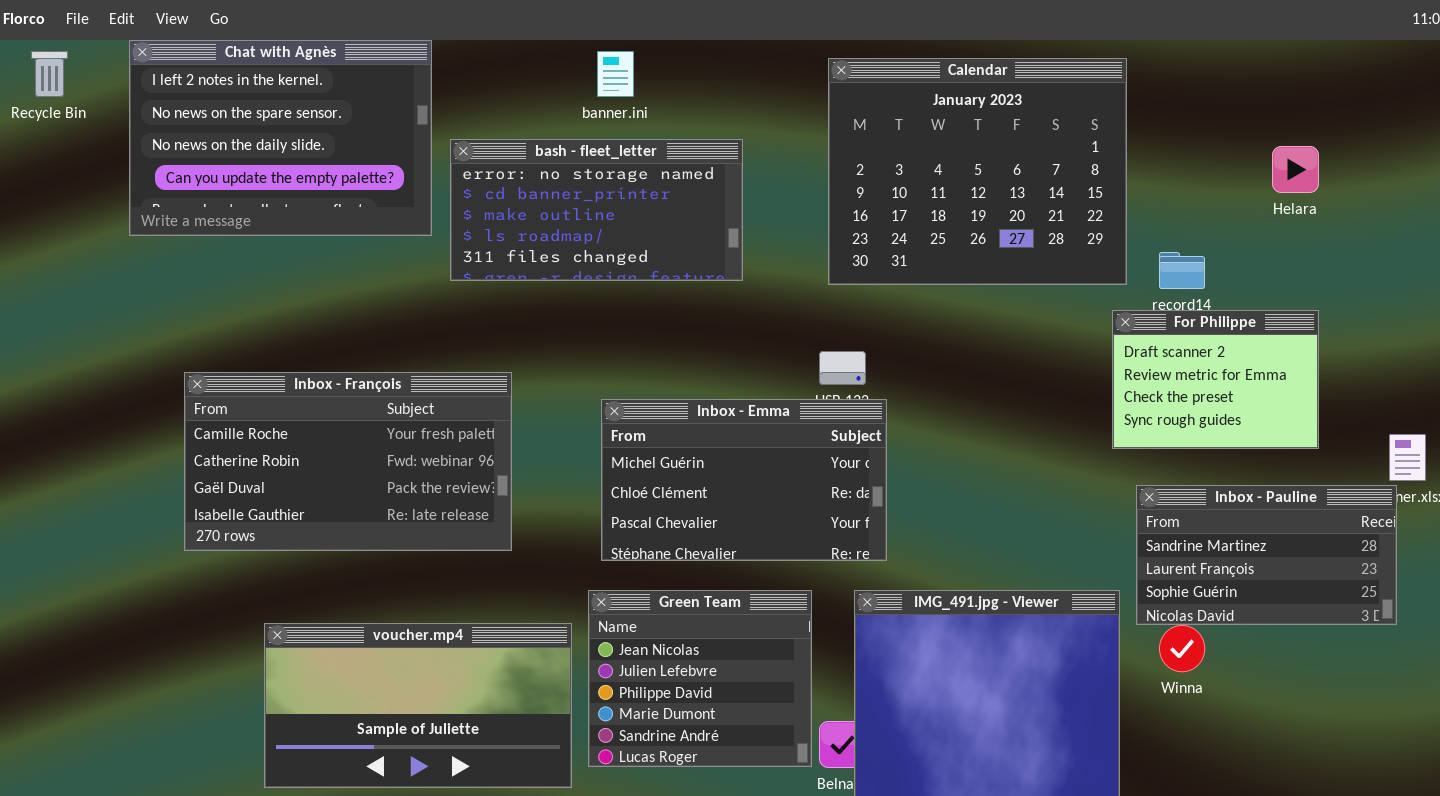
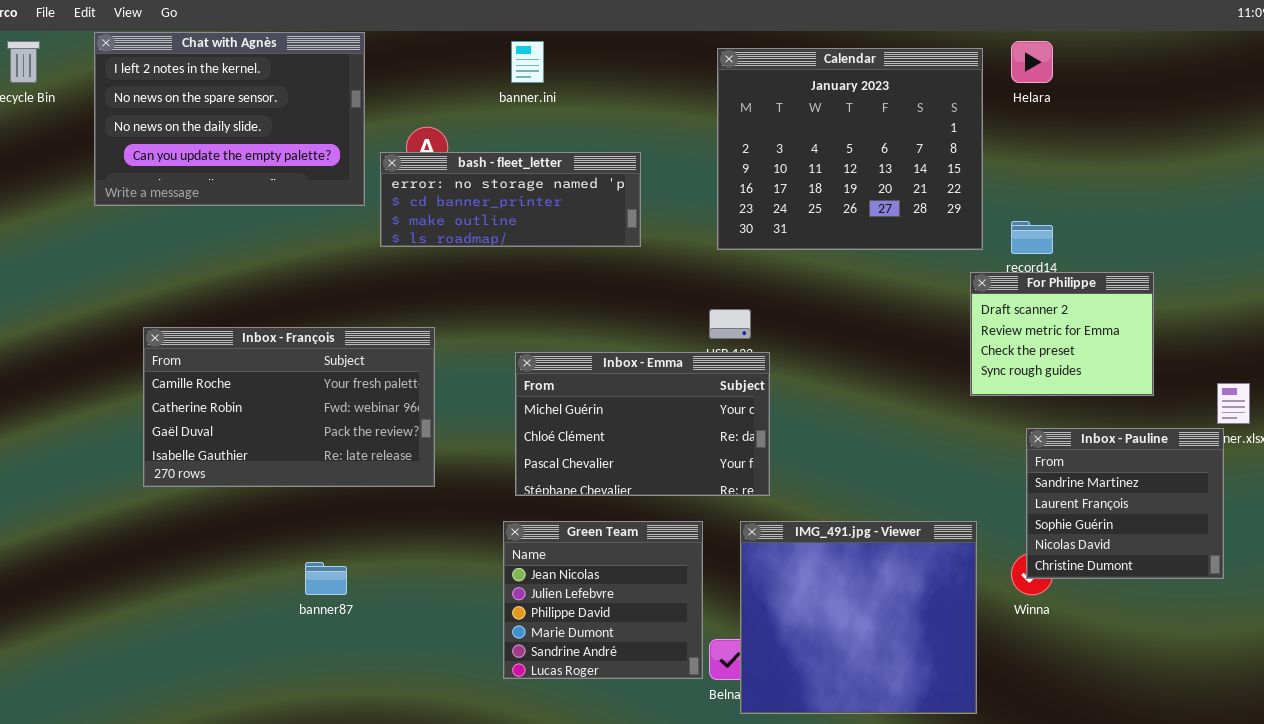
bash - fleet_letter: [450,139,743,281] -> [380,152,641,247], resized
Helara: [1272,146,1319,193] -> [1011,41,1053,83], moved
Inbox - Pauline: [1136,485,1397,625] -> [1026,428,1224,579], resized
voucher.mp4: [264,623,572,788] -> none, closed

